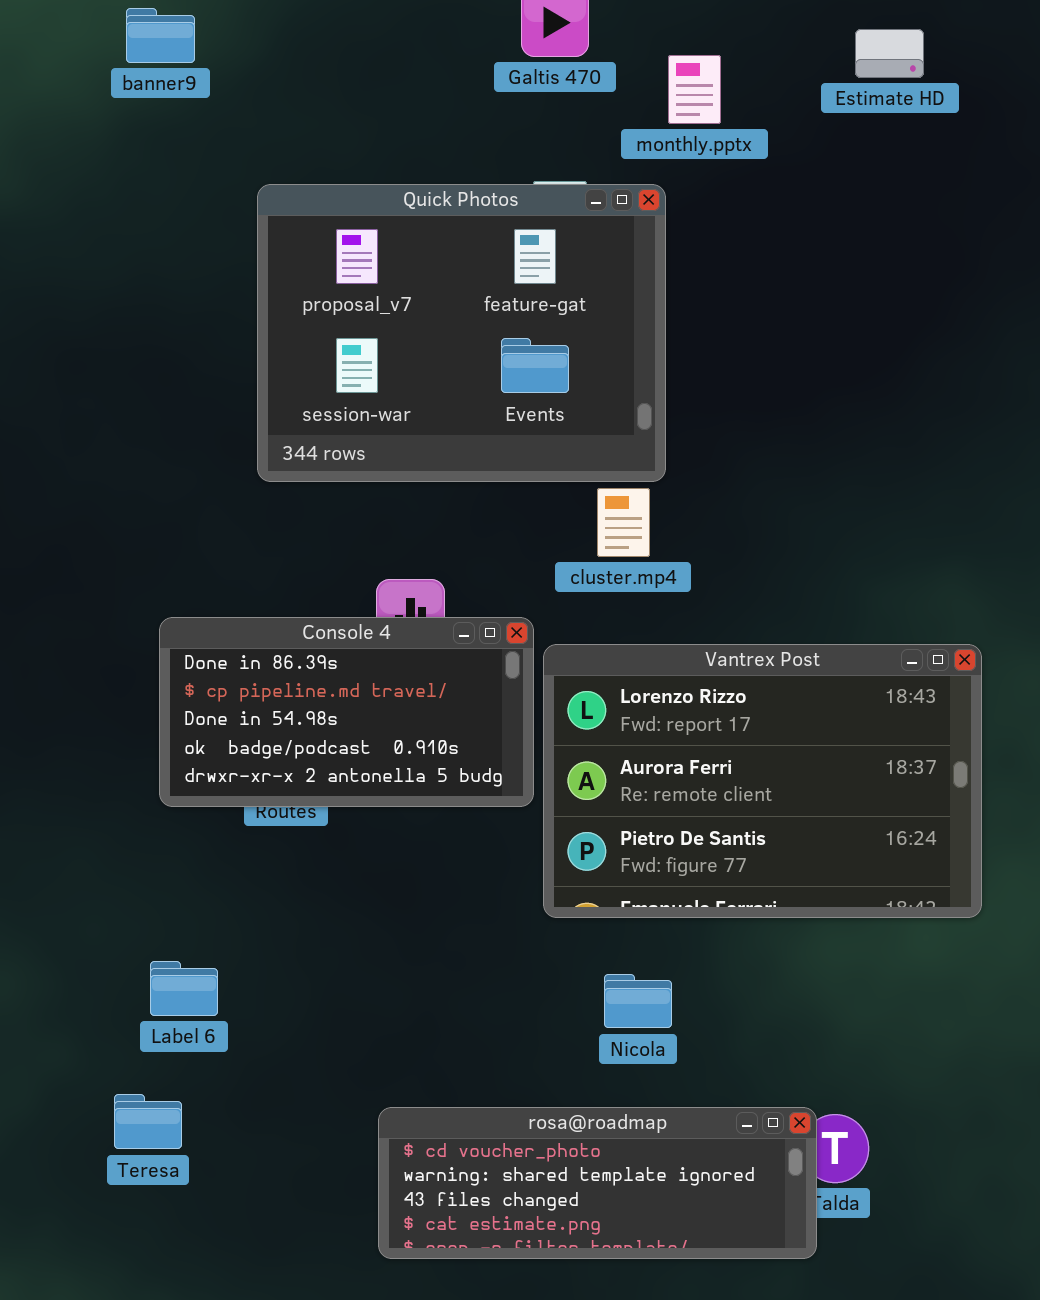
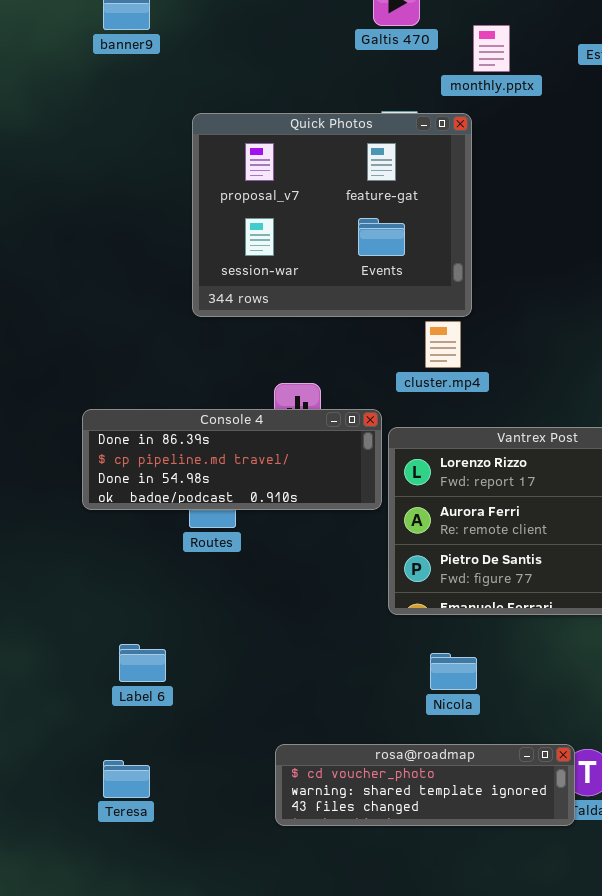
Console 4: [159,617,534,807] -> [82,409,382,510], resized
Teresa: [114,1094,182,1149] -> [103,760,150,798], moved
rosa@roadmap: [378,1107,817,1259] -> [275,744,575,826], resized

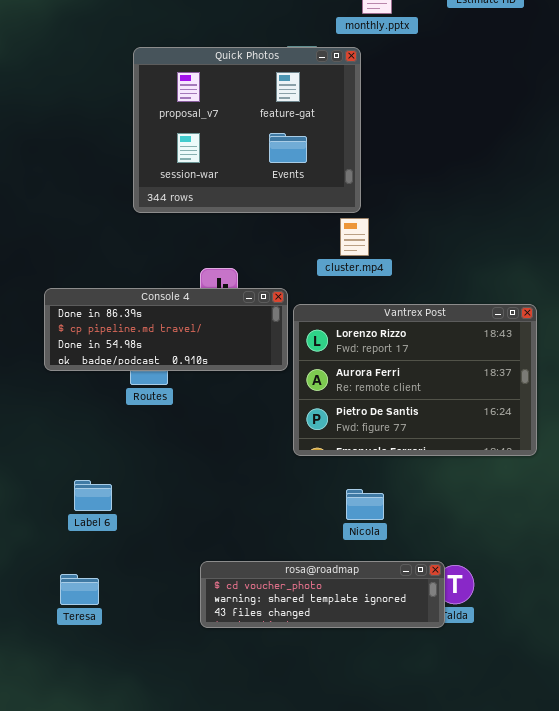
cluster.mp4: [425,321,461,368] -> [340,218,369,256], moved
Nicola: [430,653,477,690] -> [346,489,384,520], moved

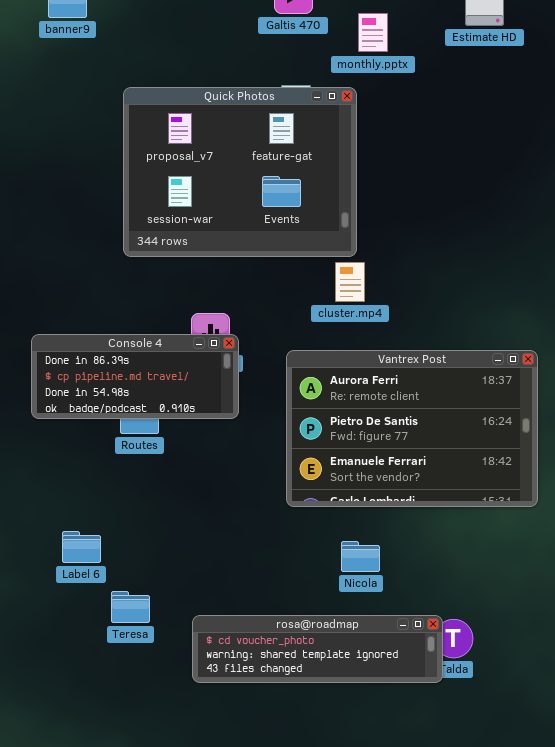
Console 4: [44,288,288,371] -> [31,334,239,419], resized
Vantrex Post: [293,304,537,456] -> [286,350,538,507], scrolled down 1 row
Teresa: [60,574,99,605] -> [111,591,150,623], moved

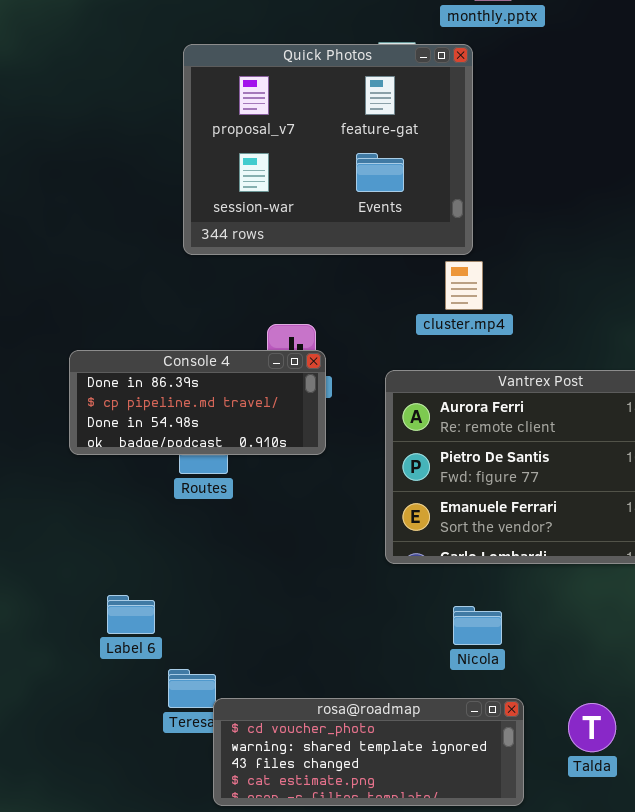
rosa@roadmap: [192,615,443,683] -> [213,698,524,806], moved, resized

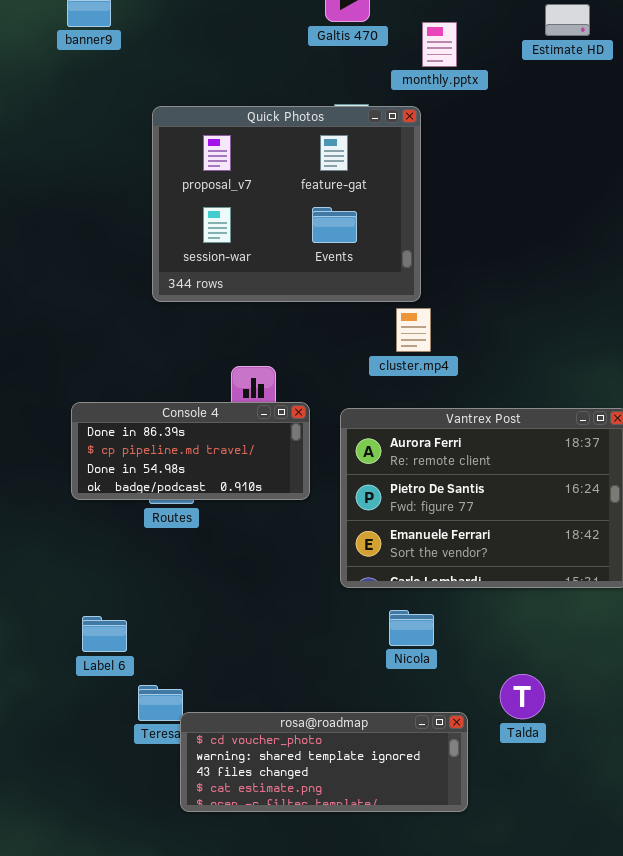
Console 4: [69,350,326,455] -> [71,402,310,500], moved
Nicola: [453,606,502,645] -> [389,610,434,646], moved
Talda: [568,703,616,752] -> [500,674,545,719], moved

